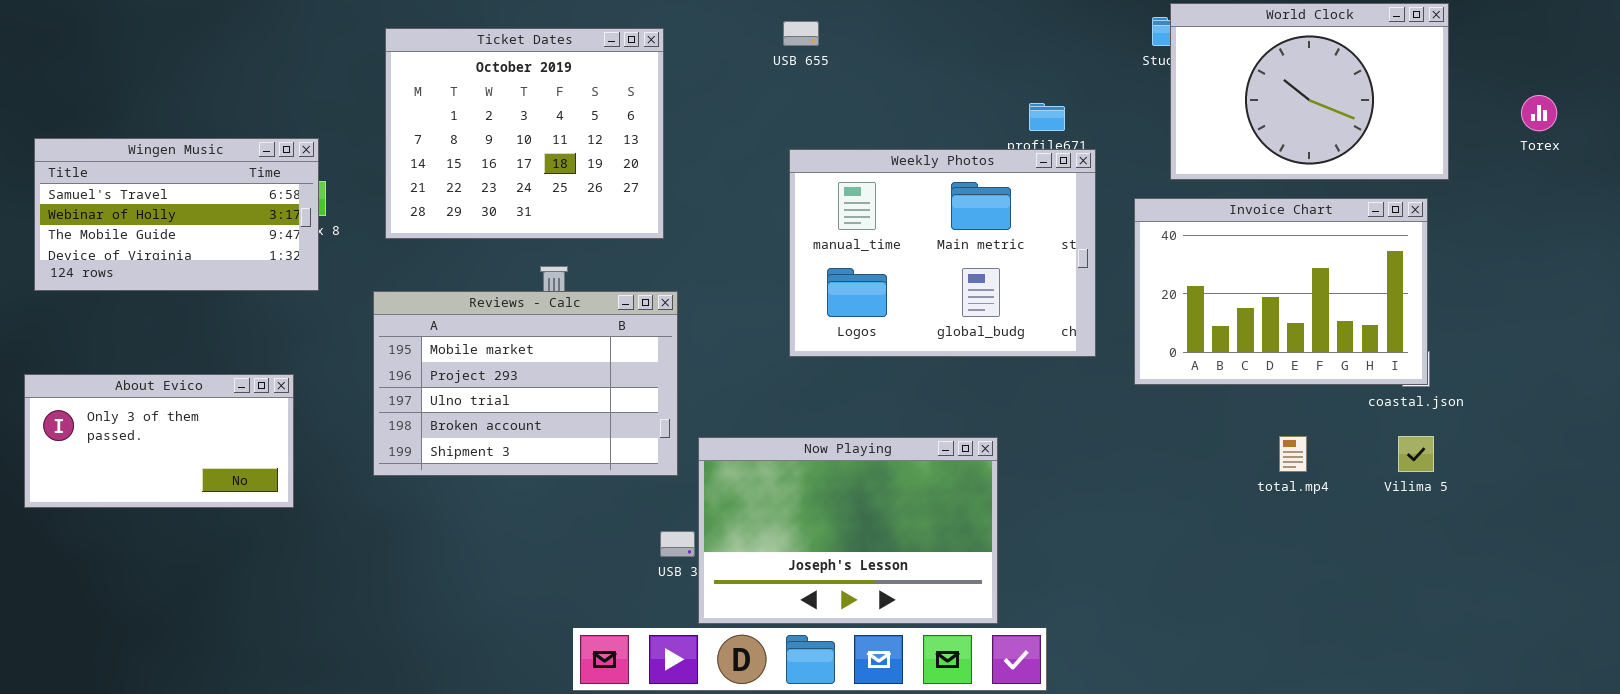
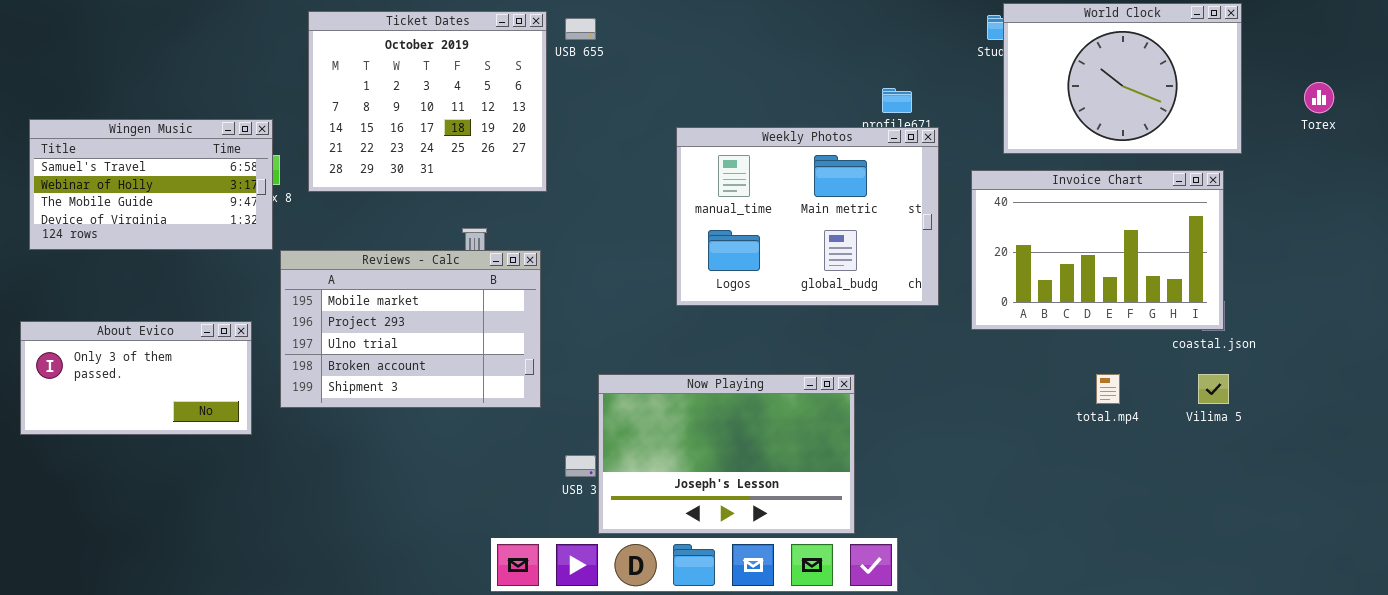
USB 655: [783,21,819,46] -> [565,18,596,40], moved
Ticket Dates: [385,28,664,239] -> [308,11,547,192], moved
Reviews - Calc: [373,291,678,476] -> [280,250,541,408], moved

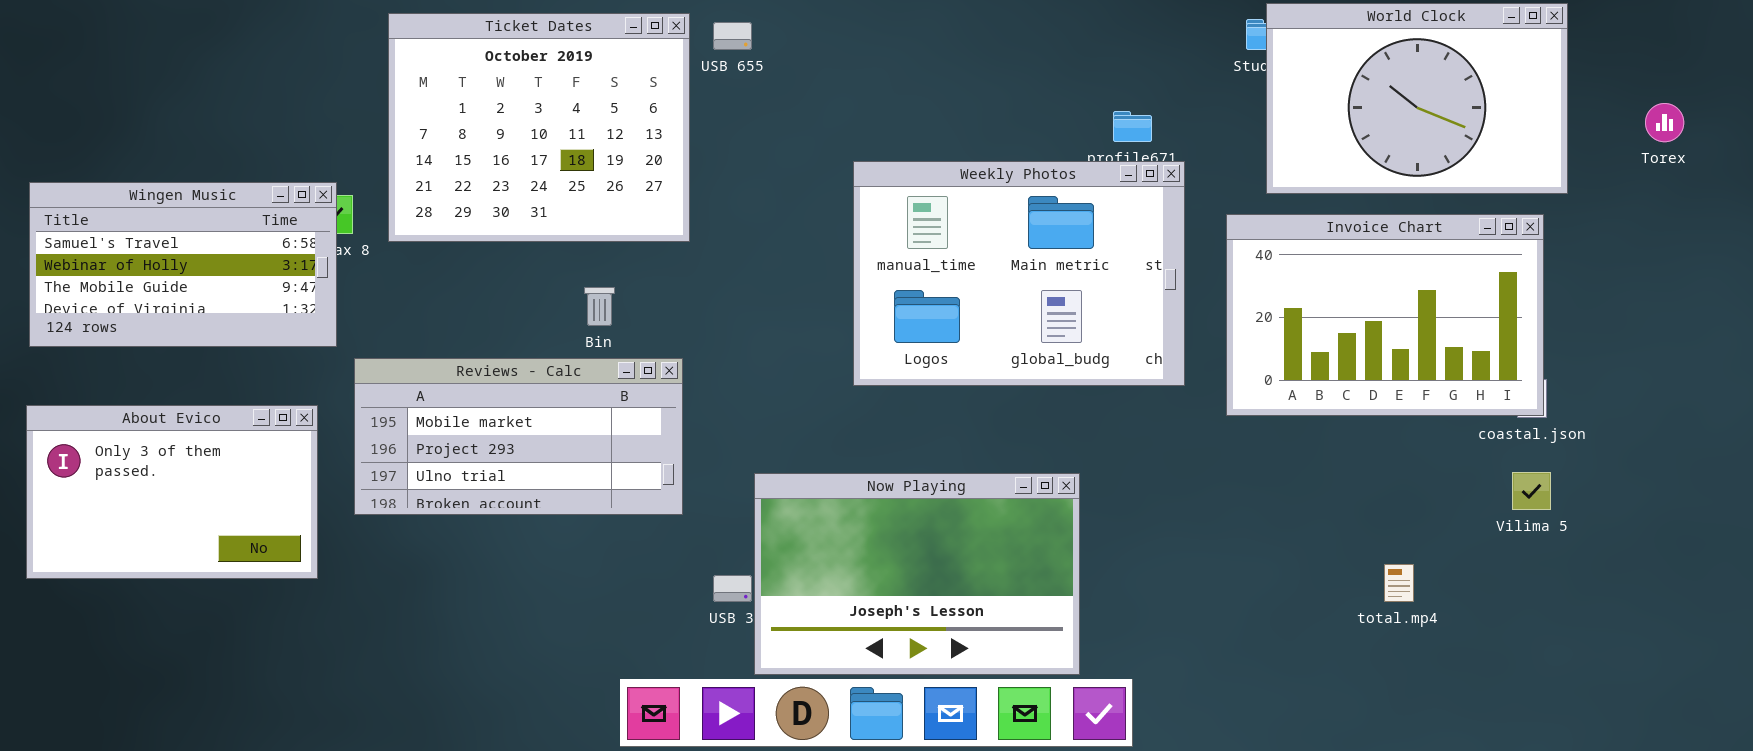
Wingen Music: [29,119,273,250] -> [29,182,337,347], moved
Reviews - Calc: [280,250,541,408] -> [354,358,683,515], resized
About Evico: [20,321,252,435] -> [26,405,318,579], resized
total.mp4: [1096,374,1120,404] -> [1384,564,1414,602], moved

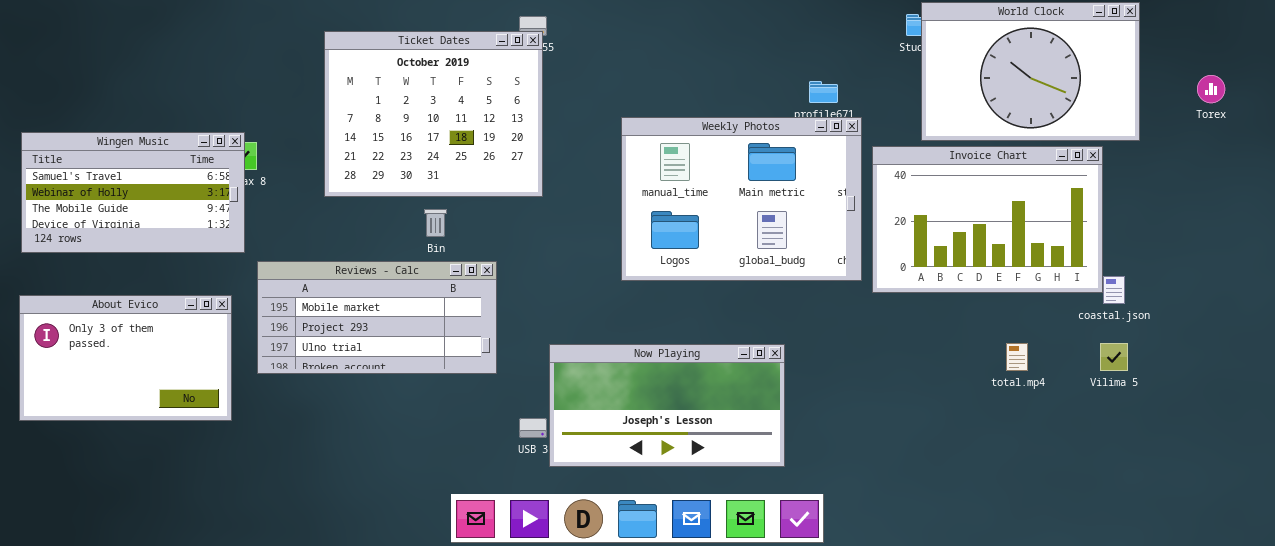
Ticket Dates: [388,13,690,242] -> [324,31,543,197], moved
Invoice Chart: [1226,214,1544,416] -> [872,146,1103,293], moved
Now Playing: [754,473,1080,675] -> [549,344,785,467], resized
total.mp4: [1384,564,1414,602] -> [1006,343,1028,371], moved

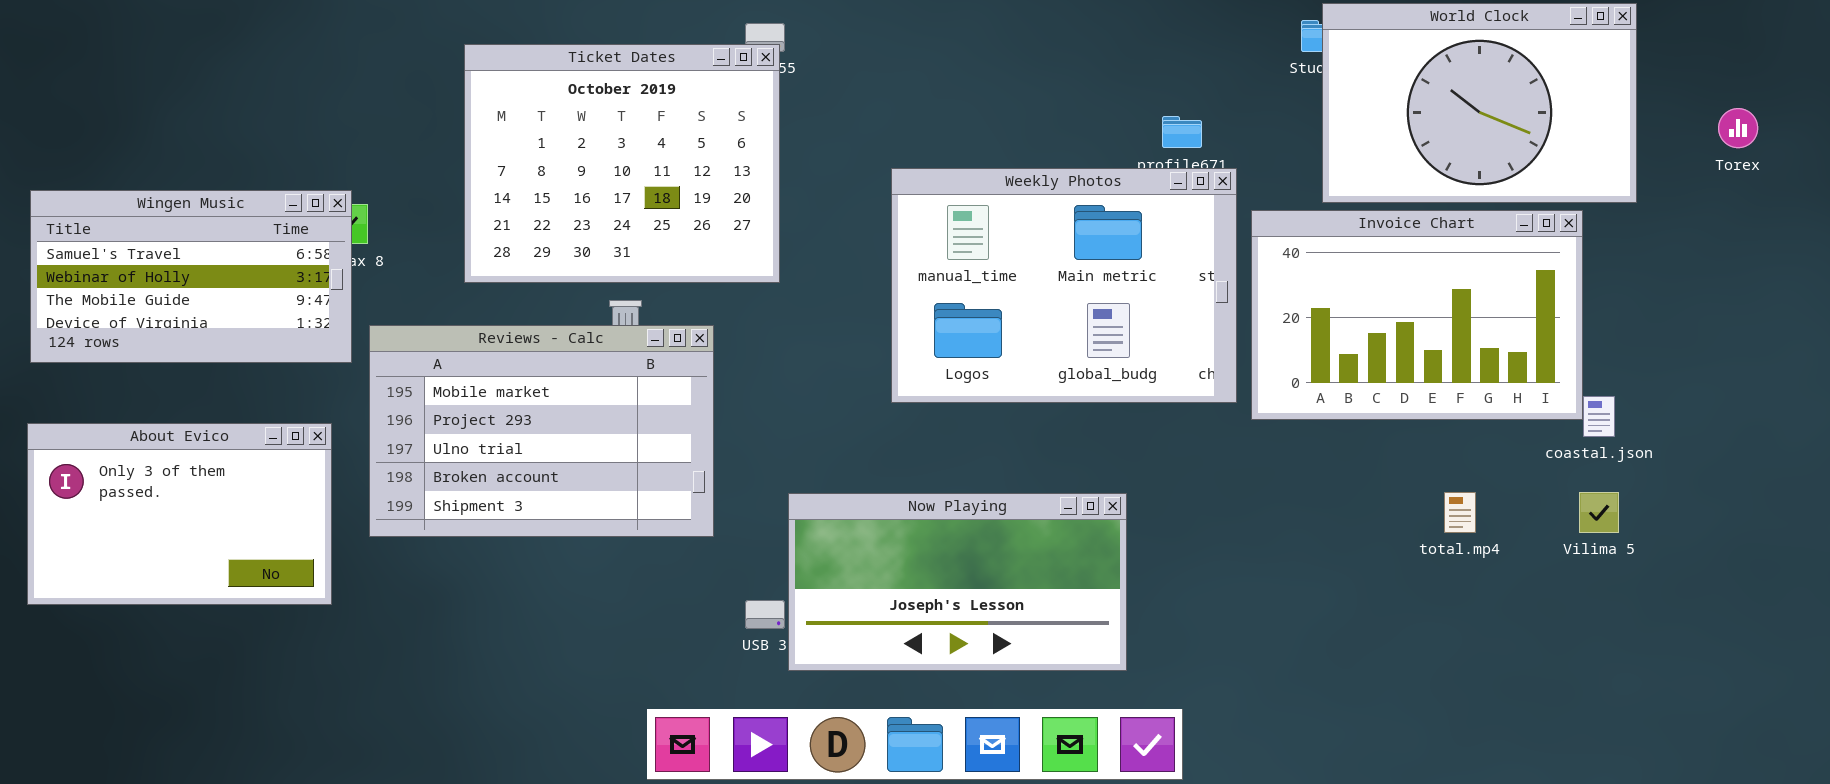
Reviews - Calc: [257,261,497,374] -> [369,325,714,537], resized

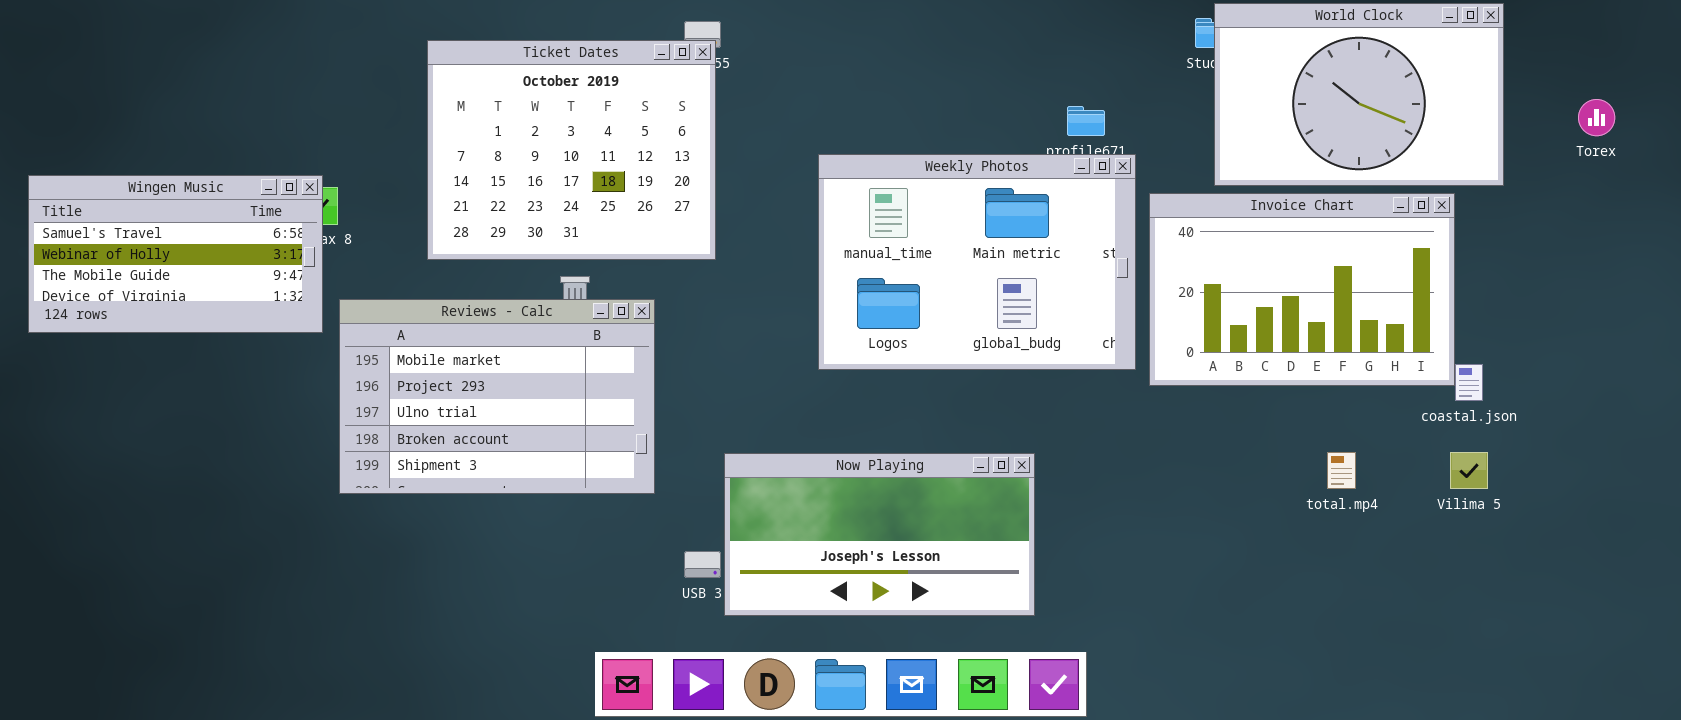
About Evico: [27,423,332,605] -> none, closed

